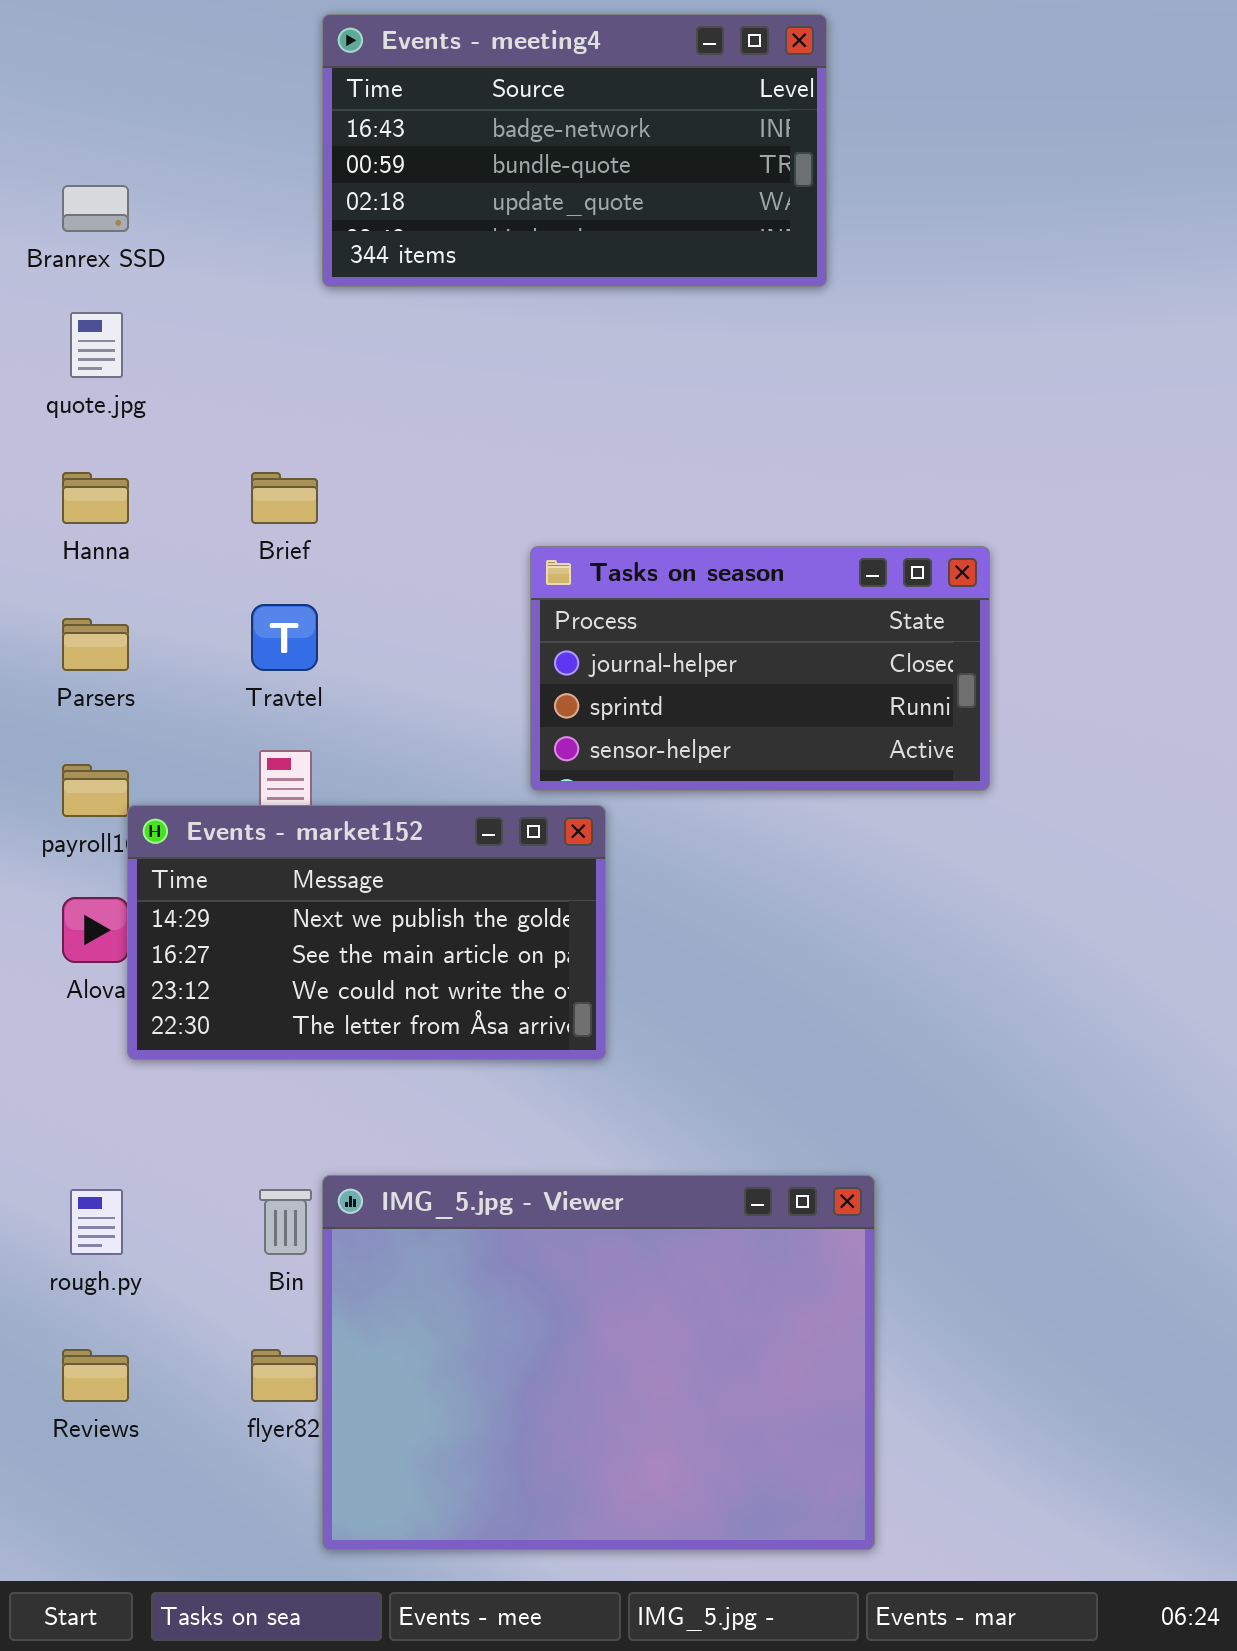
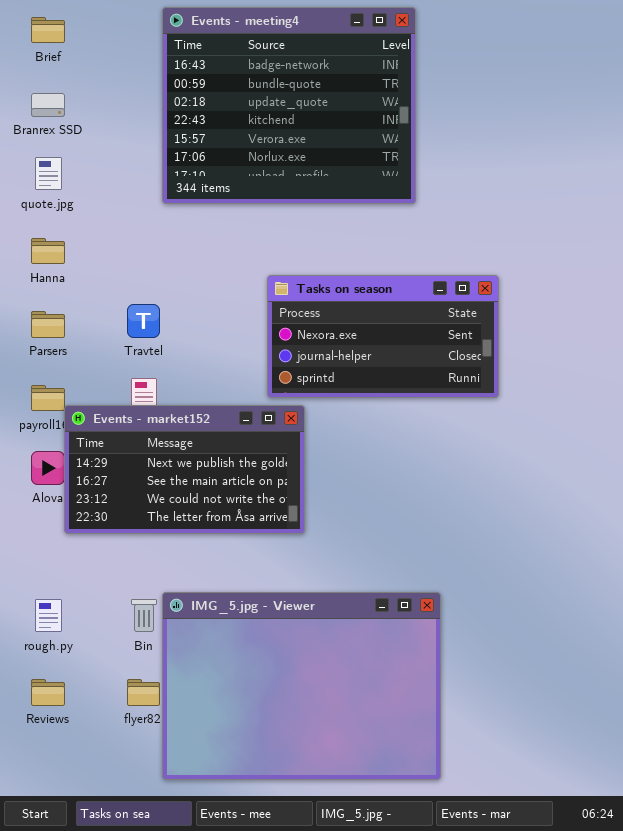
Events - meeting4: [322,14,827,287] -> [162,7,416,204], resized
Brief: [251,472,318,524] -> [31,17,65,43], moved
Tasks on season: [530,546,990,791] -> [267,275,499,398], scrolled up 1 row

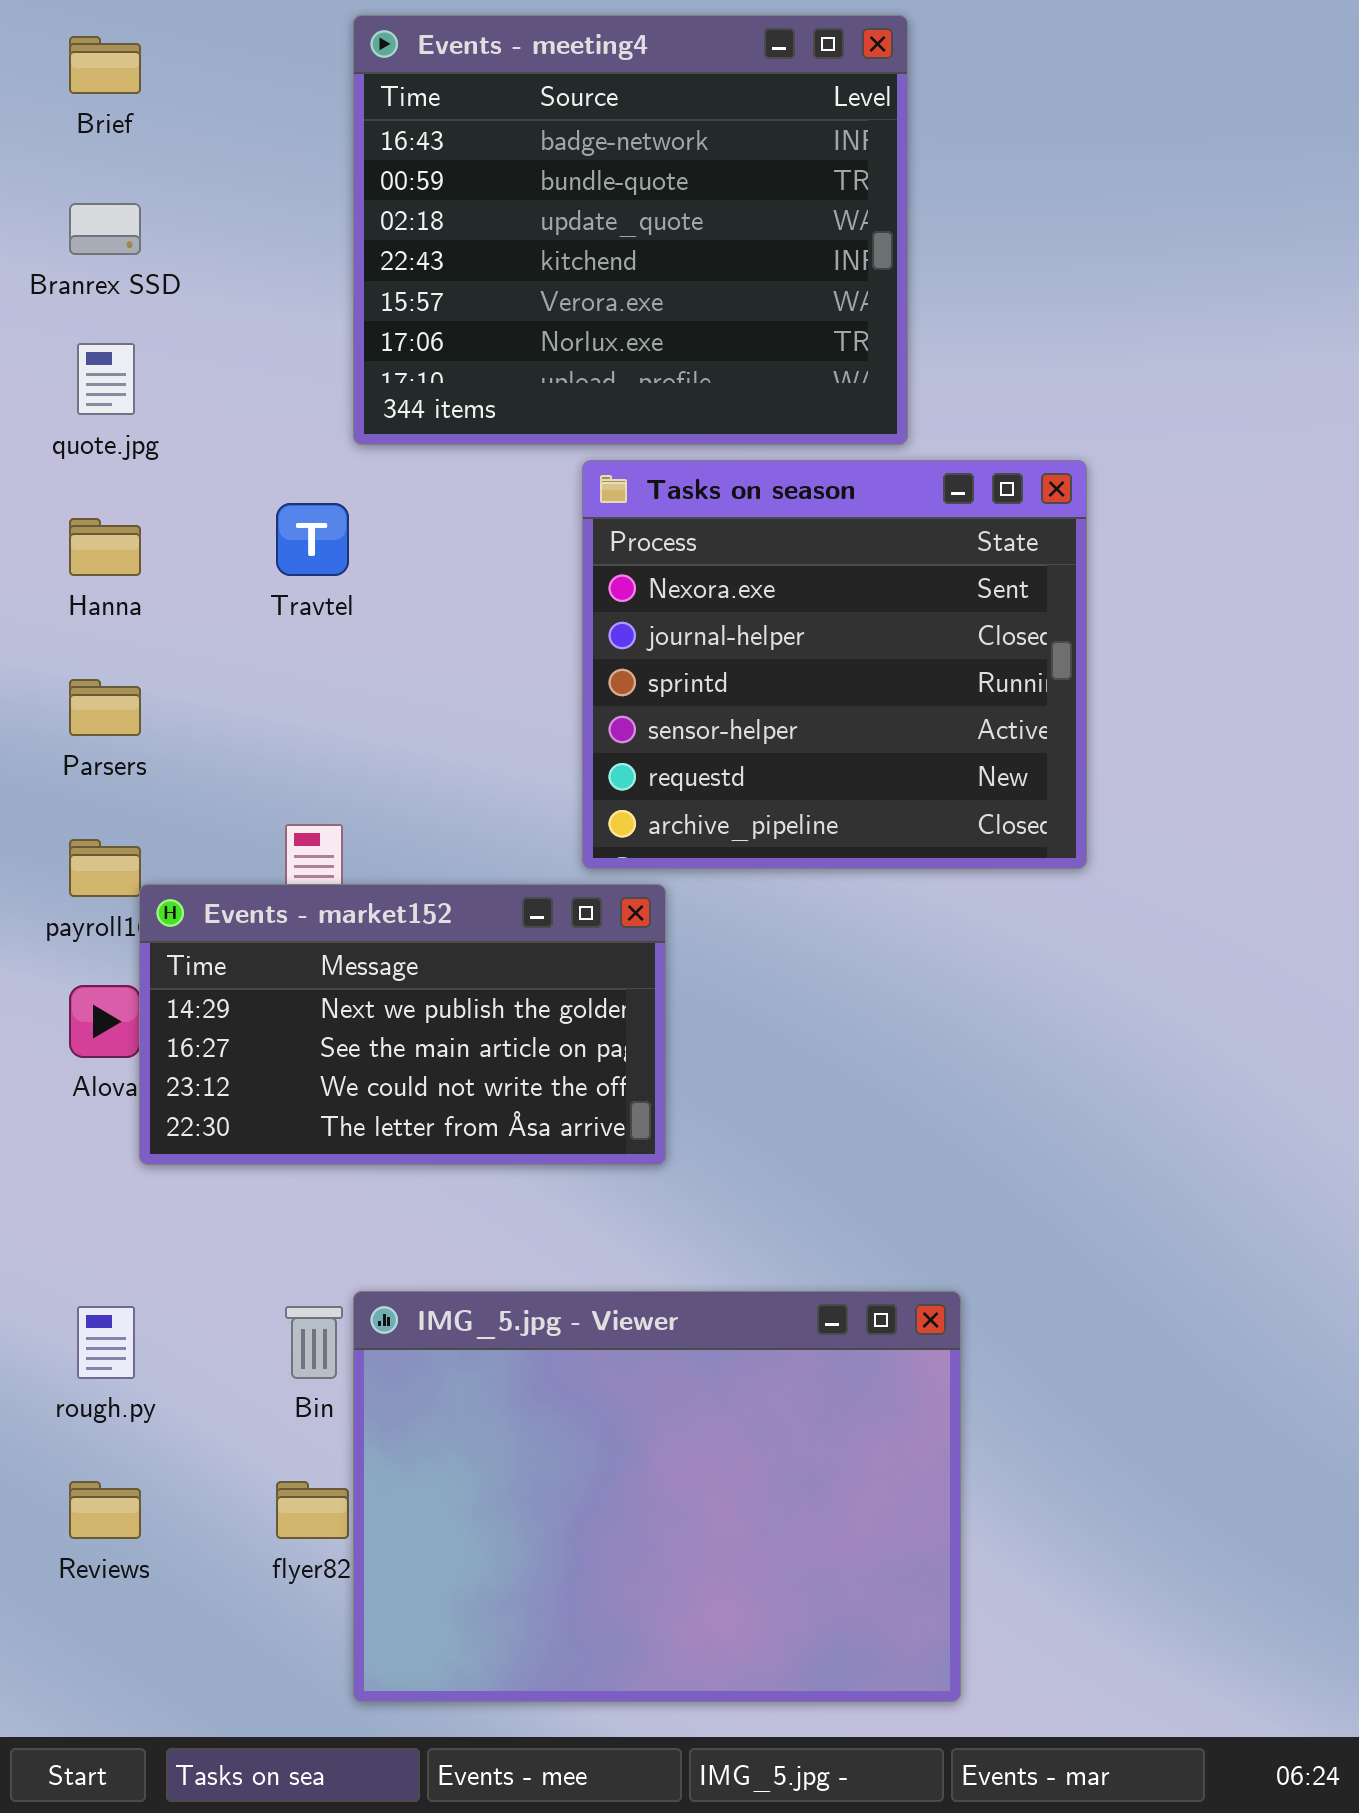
Tasks on season: [267,275,499,398] -> [582,460,1087,869], resized
Travtel: [127,304,160,338] -> [276,503,349,576], moved

